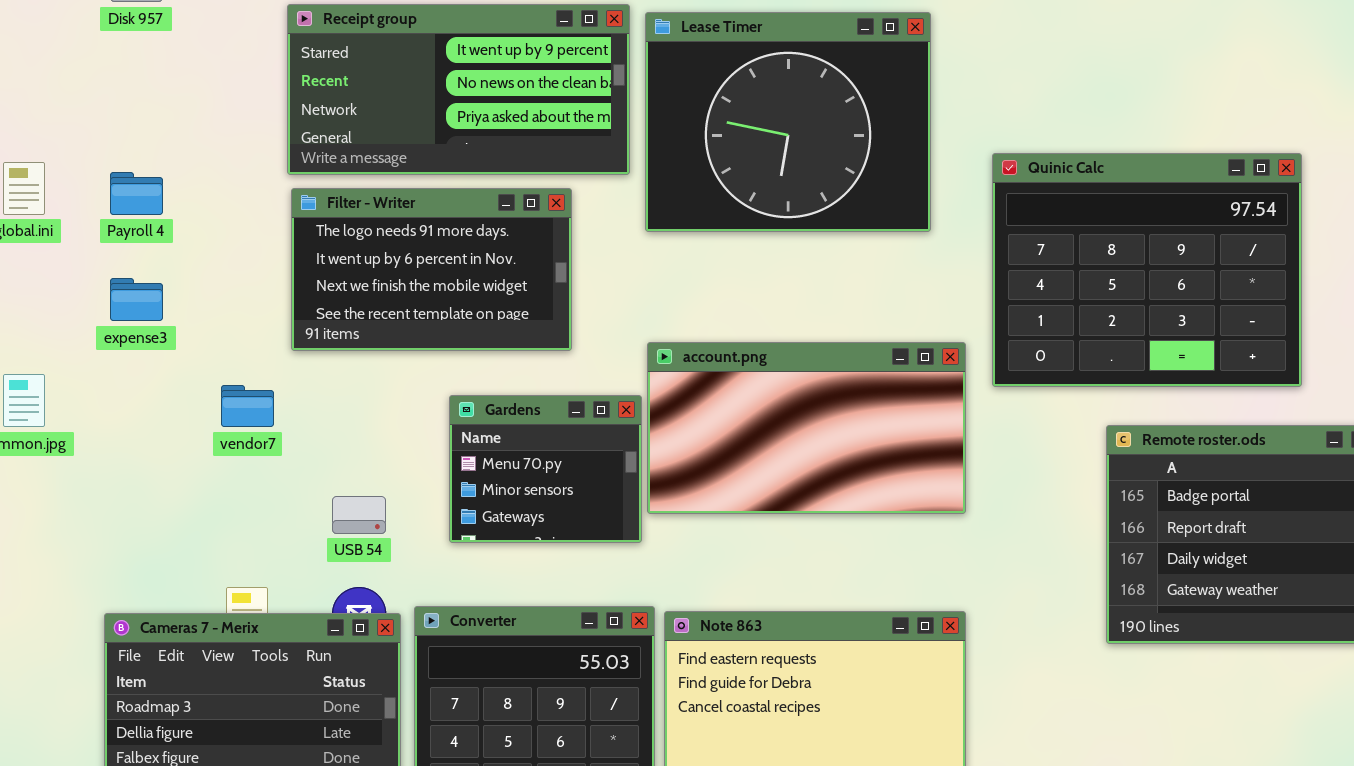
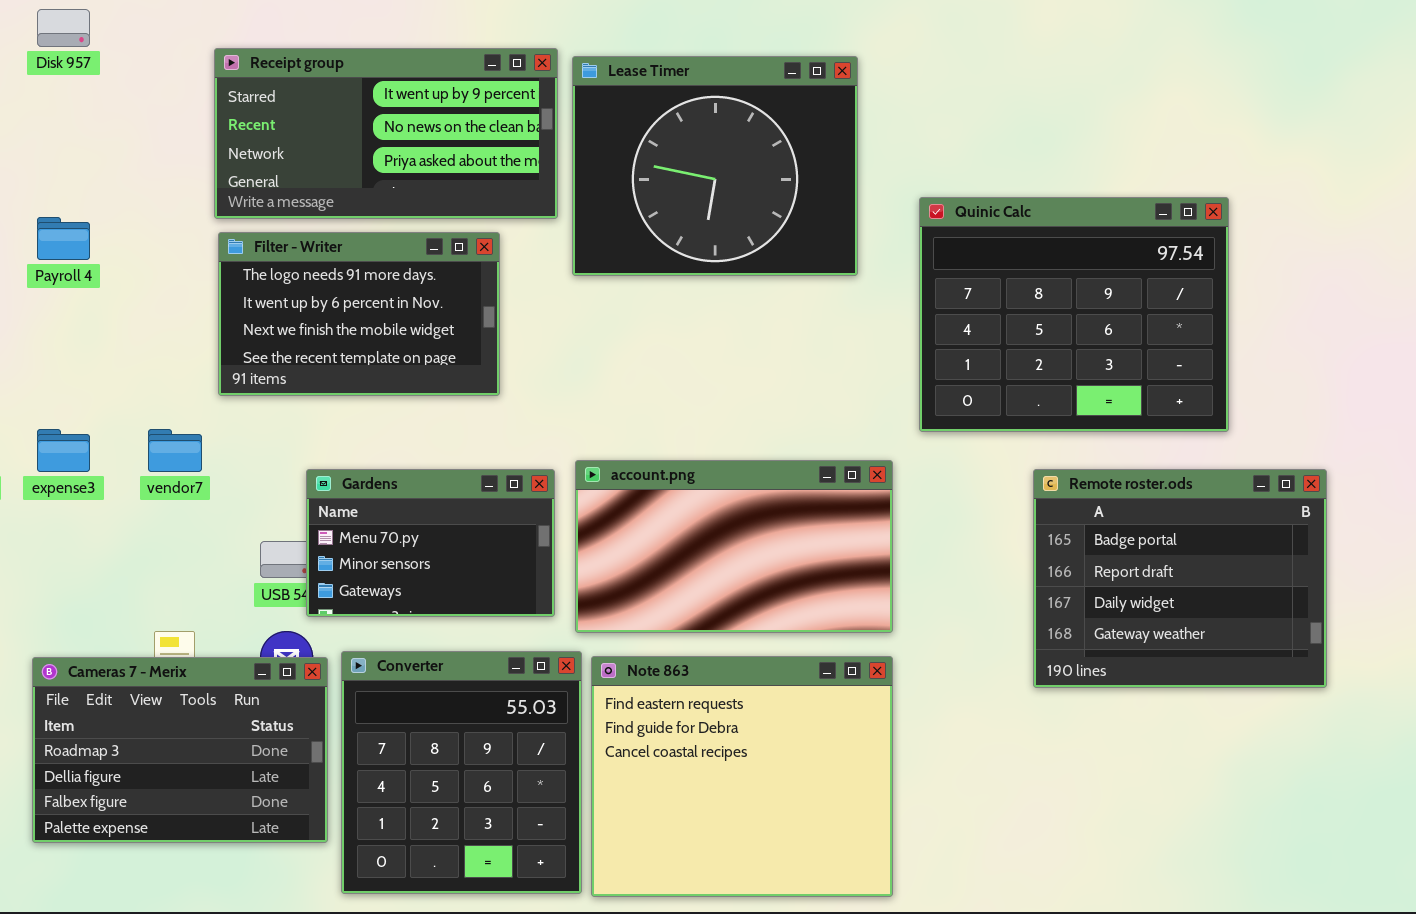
expense3: [110,278,163,321] -> [37,429,90,472], moved
account.png: [647,342,966,514] -> [575,460,893,633], moved
Gardens: [449,395,642,543] -> [306,469,555,617], moved, resized

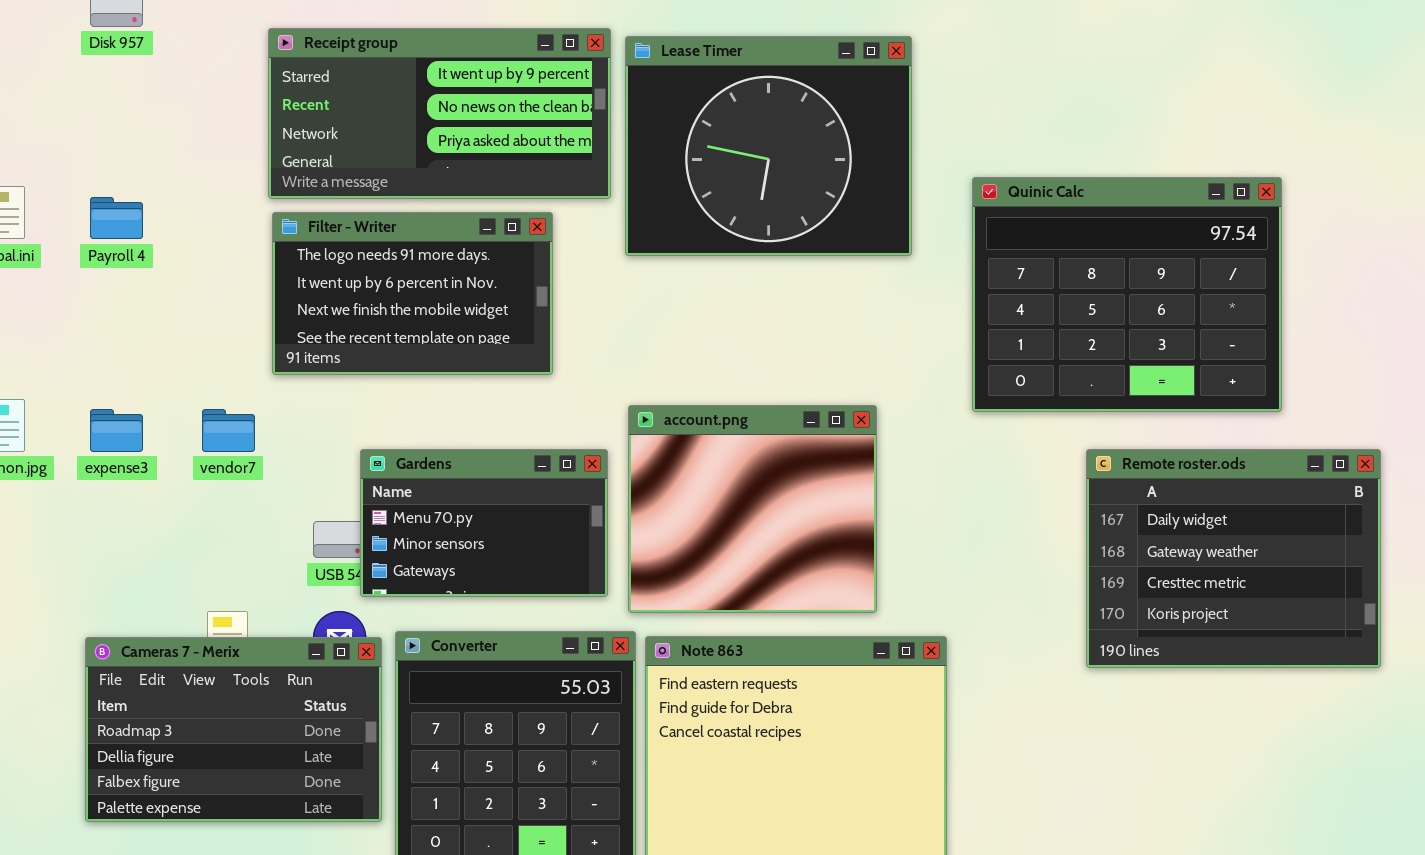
account.png: [575,460,893,633] -> [628,405,877,613], resized
Remote roster.ods: [1033,469,1327,688] -> [1086,449,1381,668], scrolled down 2 rows

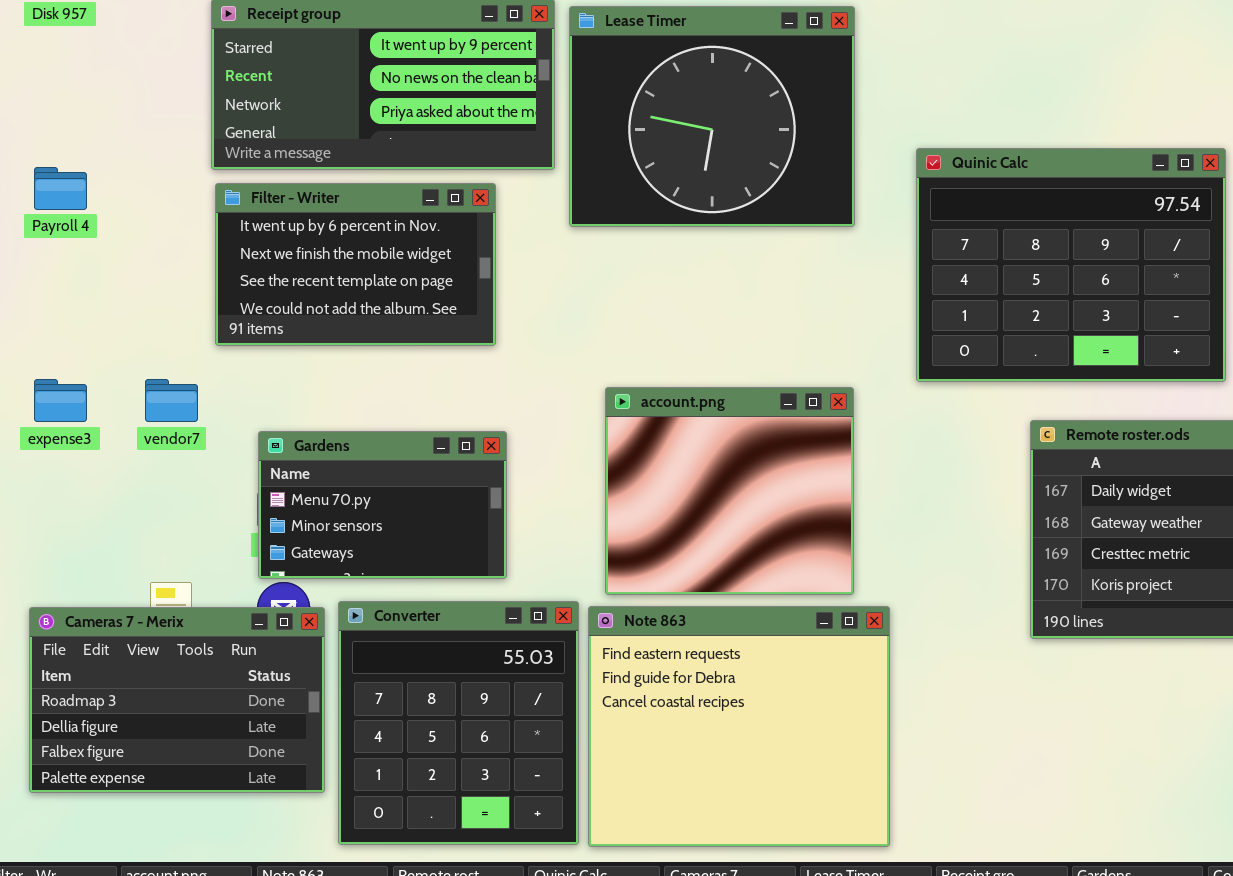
Filter - Writer: [272,212,553,375] -> [215,183,496,346], scrolled down 1 row
account.png: [628,405,877,613] -> [605,387,854,595], moved
Gardens: [360,449,608,597] -> [258,431,507,579], moved

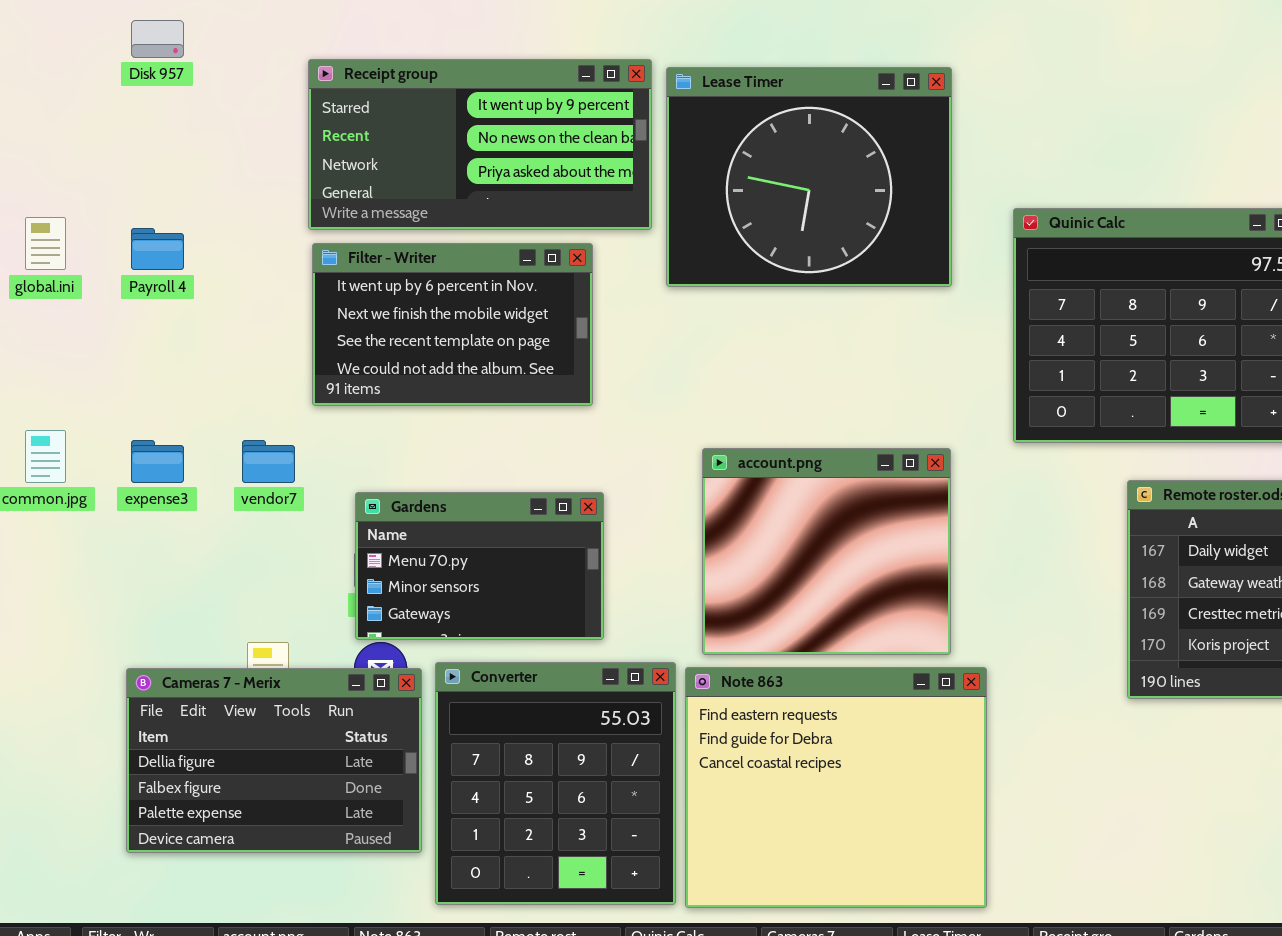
Cameras 7 - Merix: [29,607,325,793] -> [126,668,422,853], scrolled down 1 row

